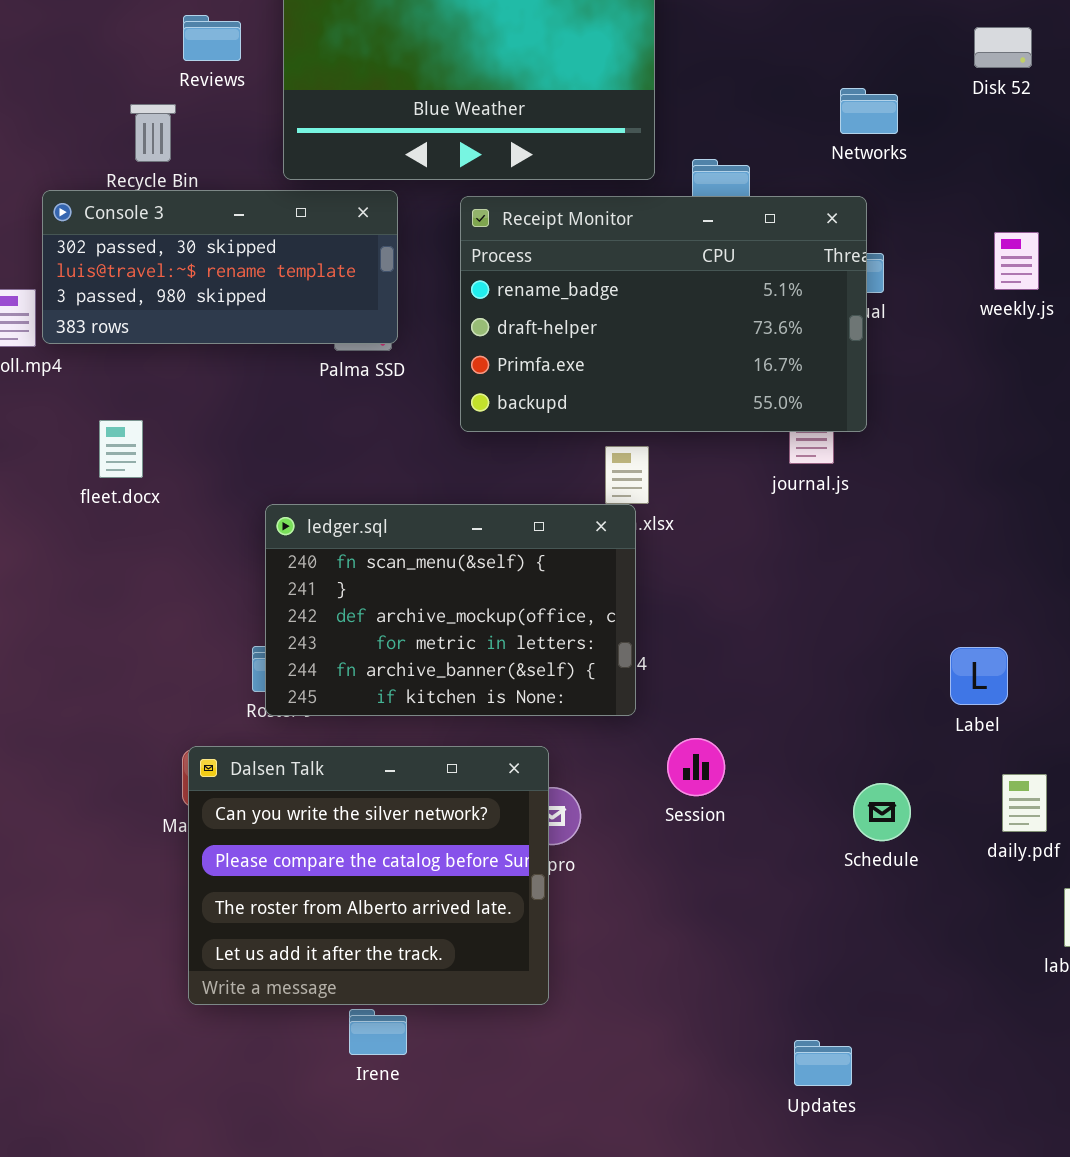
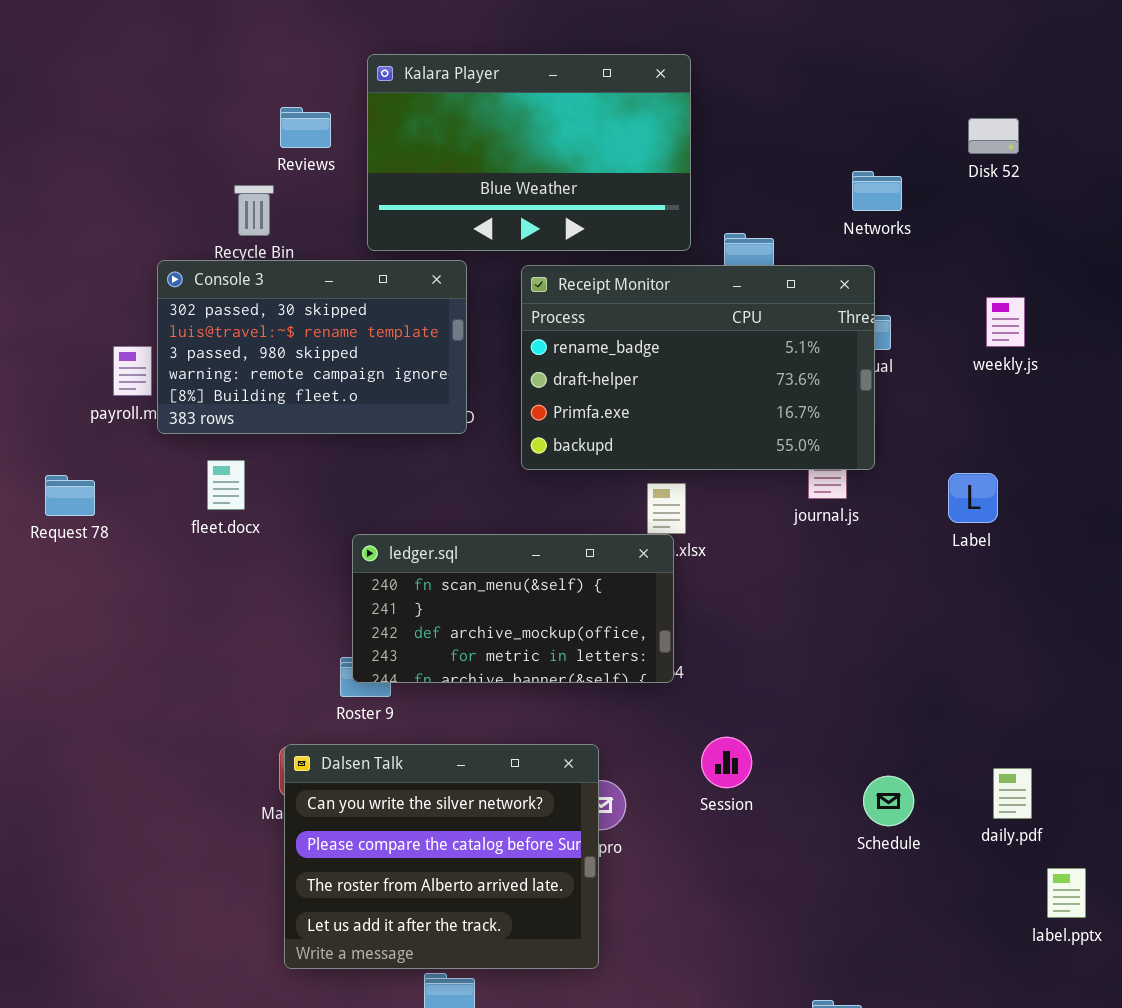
Console 3: [42,190,398,344] -> [157,260,467,434], resized
ledger.sql: [265,504,636,716] -> [352,534,674,683], resized
Label: [950,647,1008,705] -> [948,473,998,523], moved

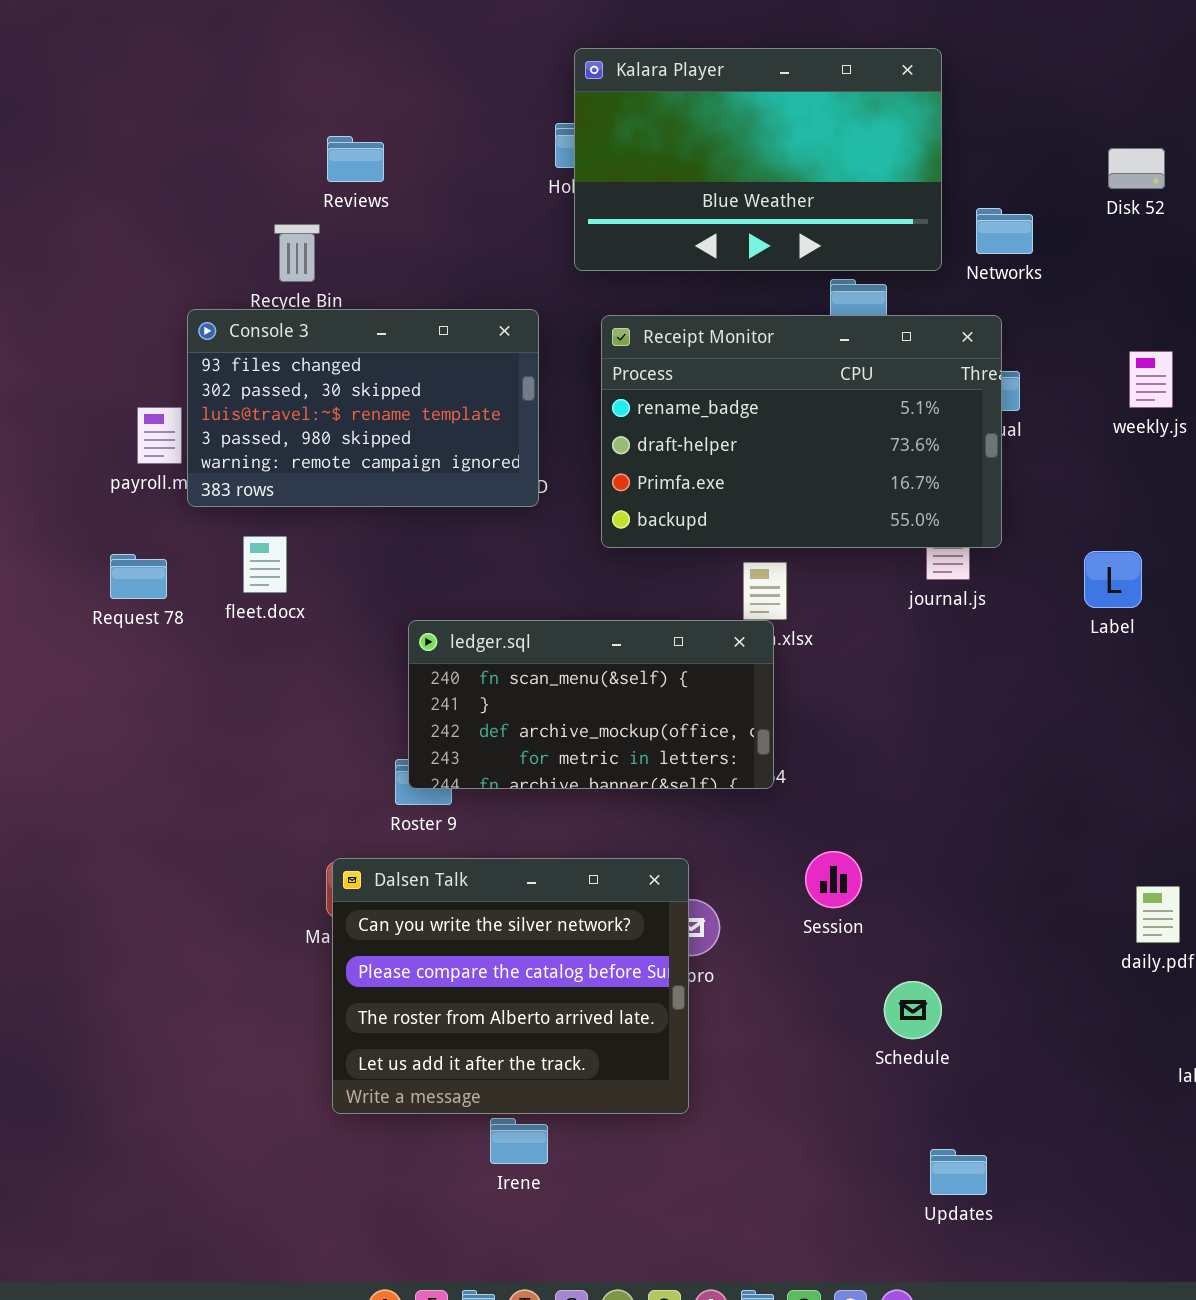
Kalara Player: [367,54,691,251] -> [574,48,942,271], moved
Console 3: [157,260,467,434] -> [187,309,539,507], scrolled up 1 row
Request 78: [45,475,95,516] -> [110,554,167,599], moved
Schedule: [863,776,914,826] -> [884,981,942,1039], moved

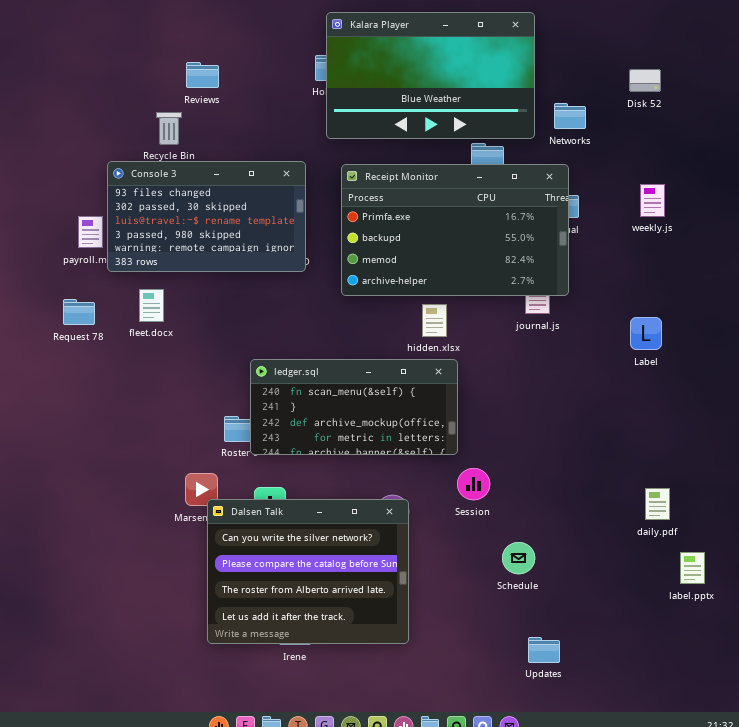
Receipt Monitor: [601,315,1002,548] -> [341,164,569,296], scrolled down 2 rows
Label: [1084,551,1142,608] -> [630,317,662,350], moved
ledger.sql: [408,620,774,789] -> [250,359,458,455], moved
Dalsen Talk: [332,858,689,1114] -> [207,499,409,644], moved

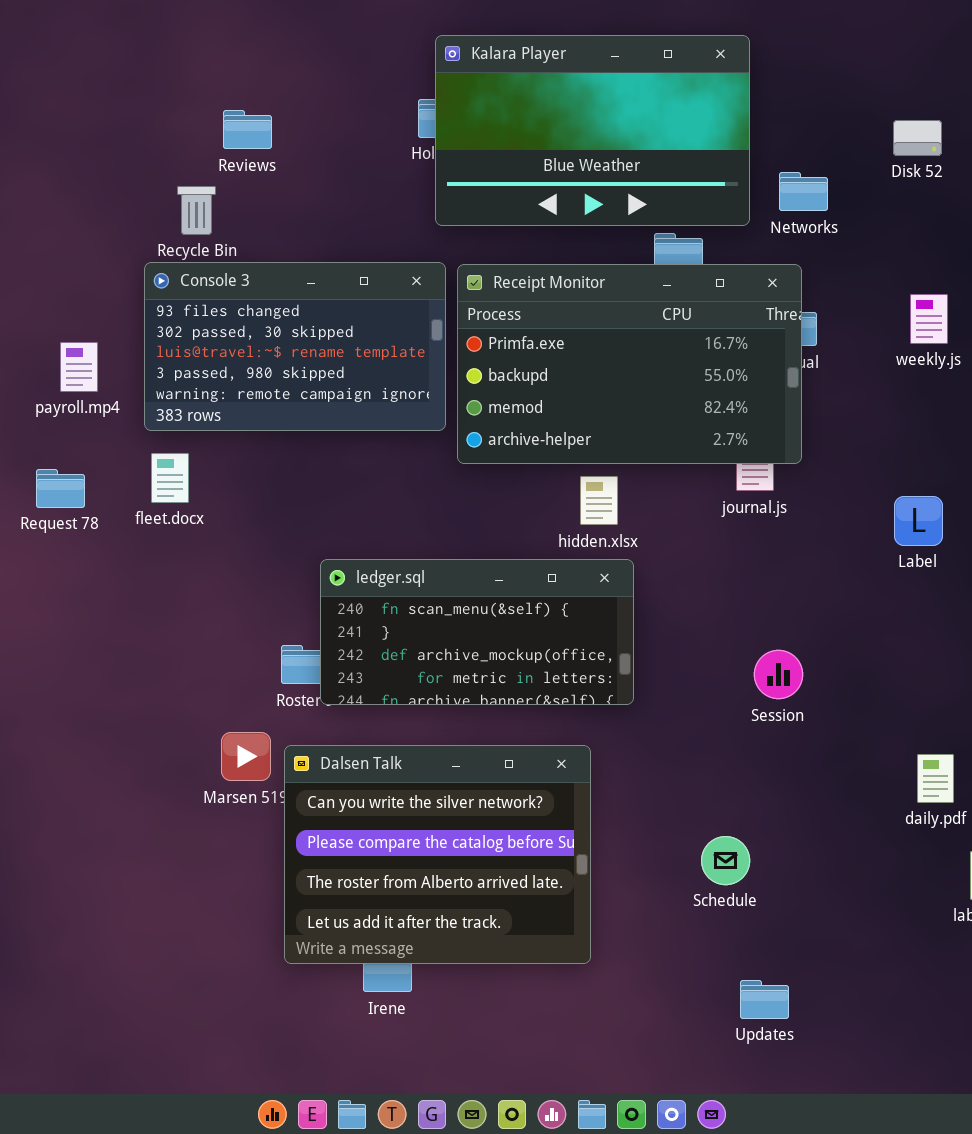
Console 3: [107,161,306,272] -> [144,262,446,431], moved
Session: [457,468,490,500] -> [754,650,803,699], moved
Dalsen Talk: [207,499,409,644] -> [284,745,591,964], moved

